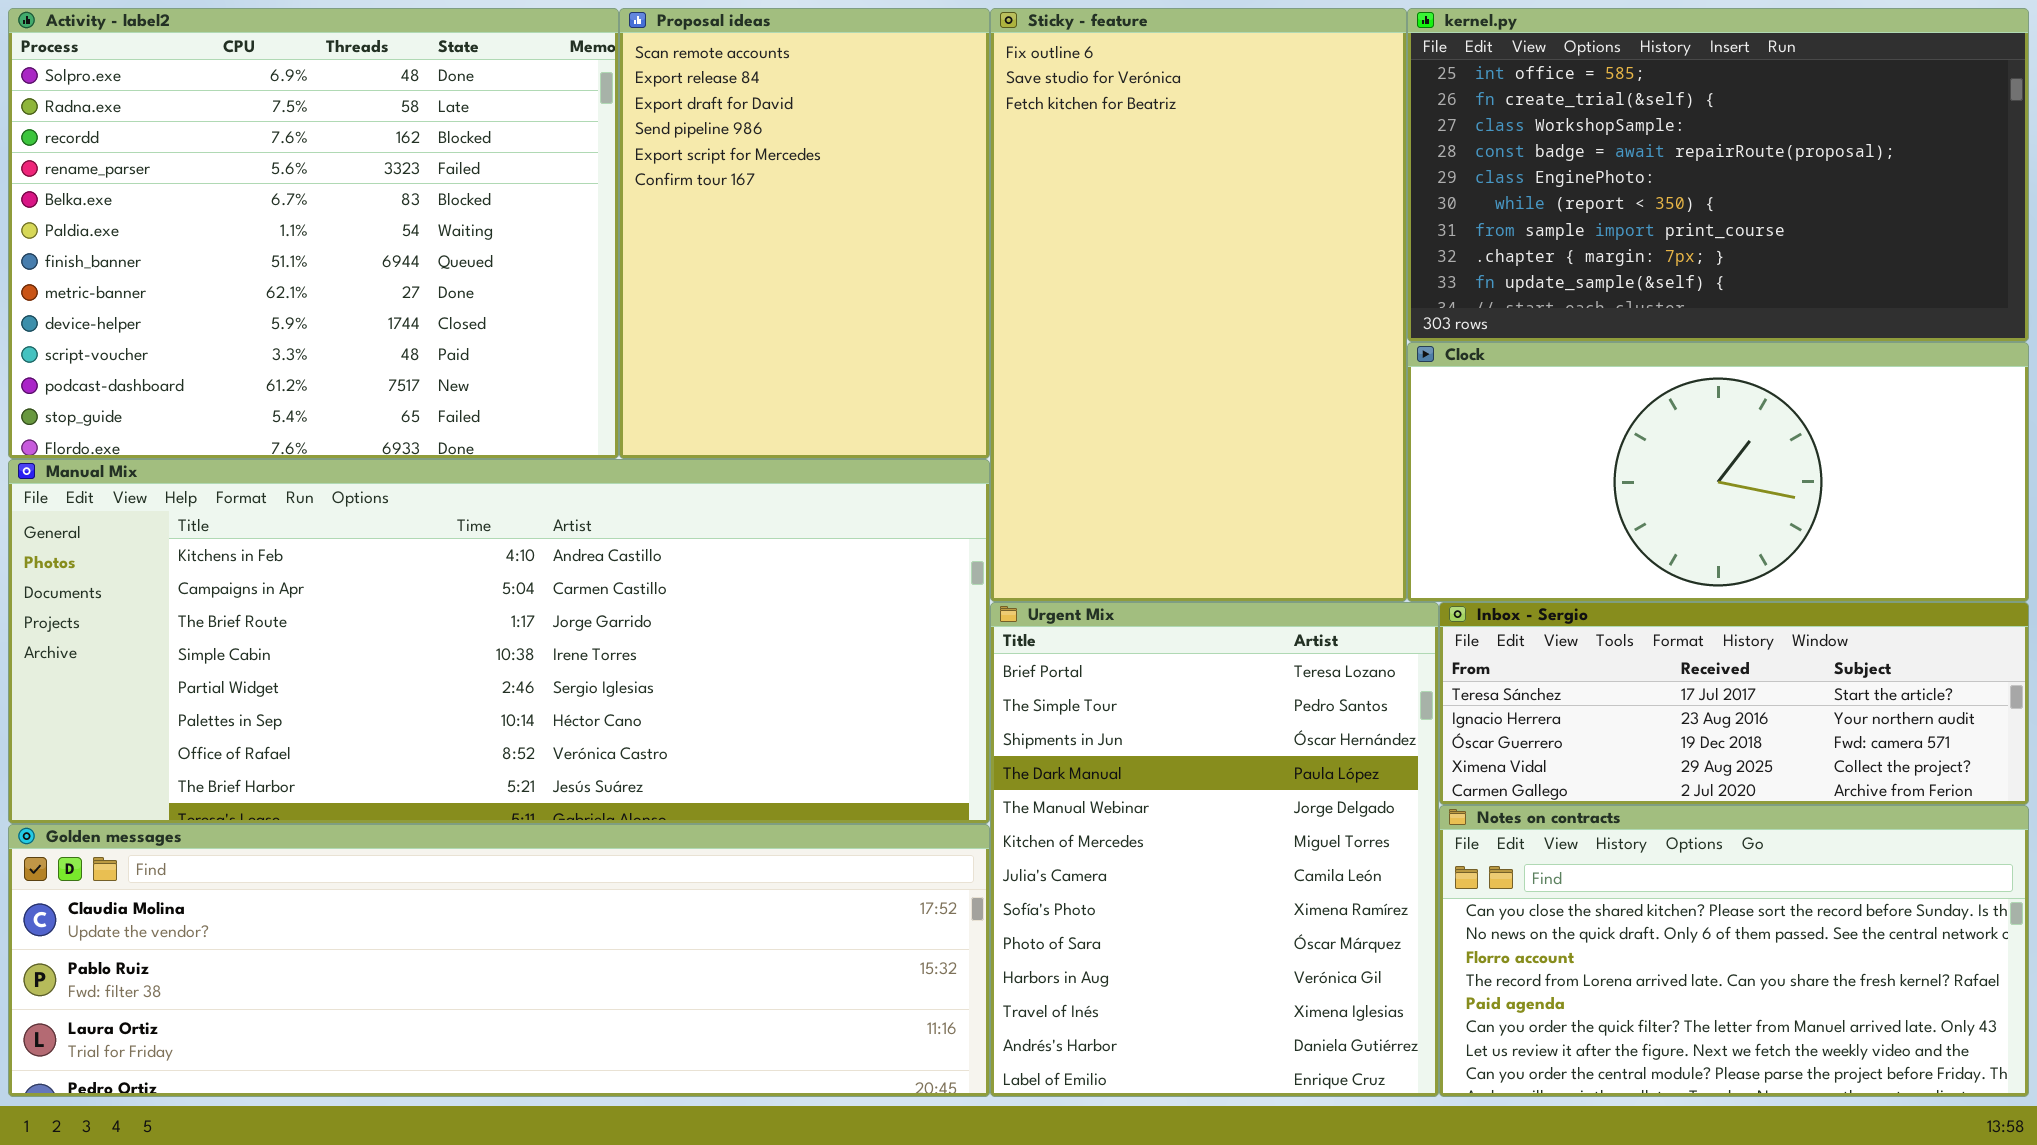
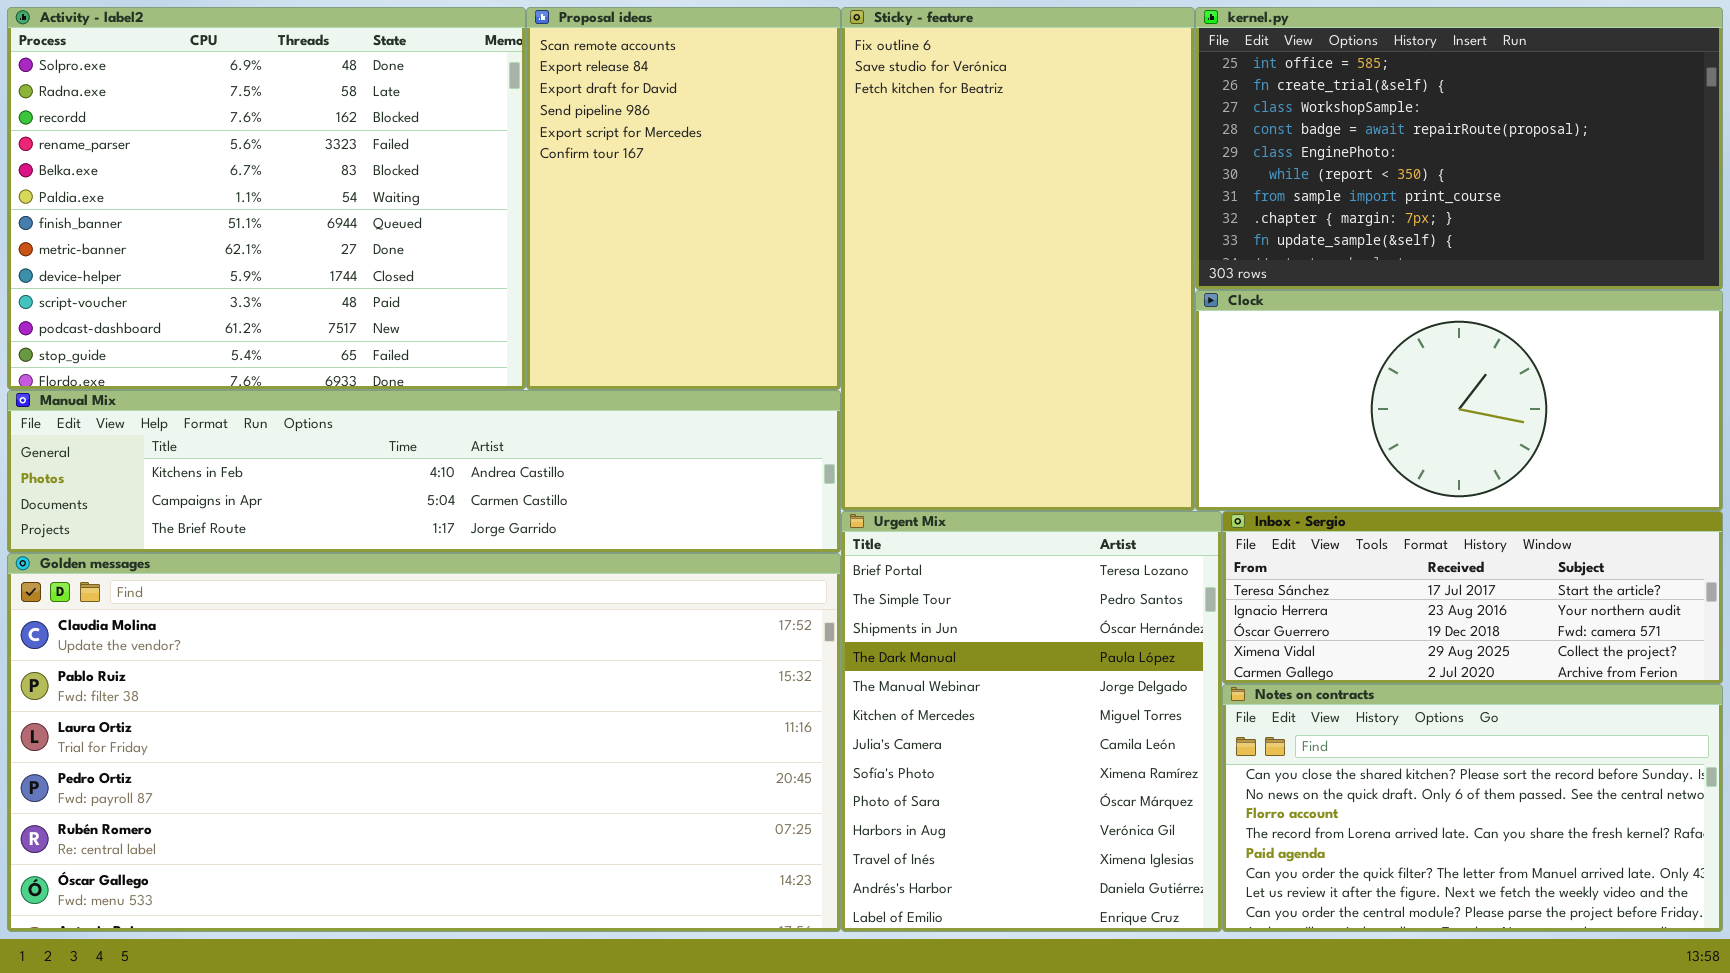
Manual Mix: [8,459,990,824] -> [7,390,841,553], resized
Golden messages: [8,824,990,1097] -> [7,553,841,932], resized

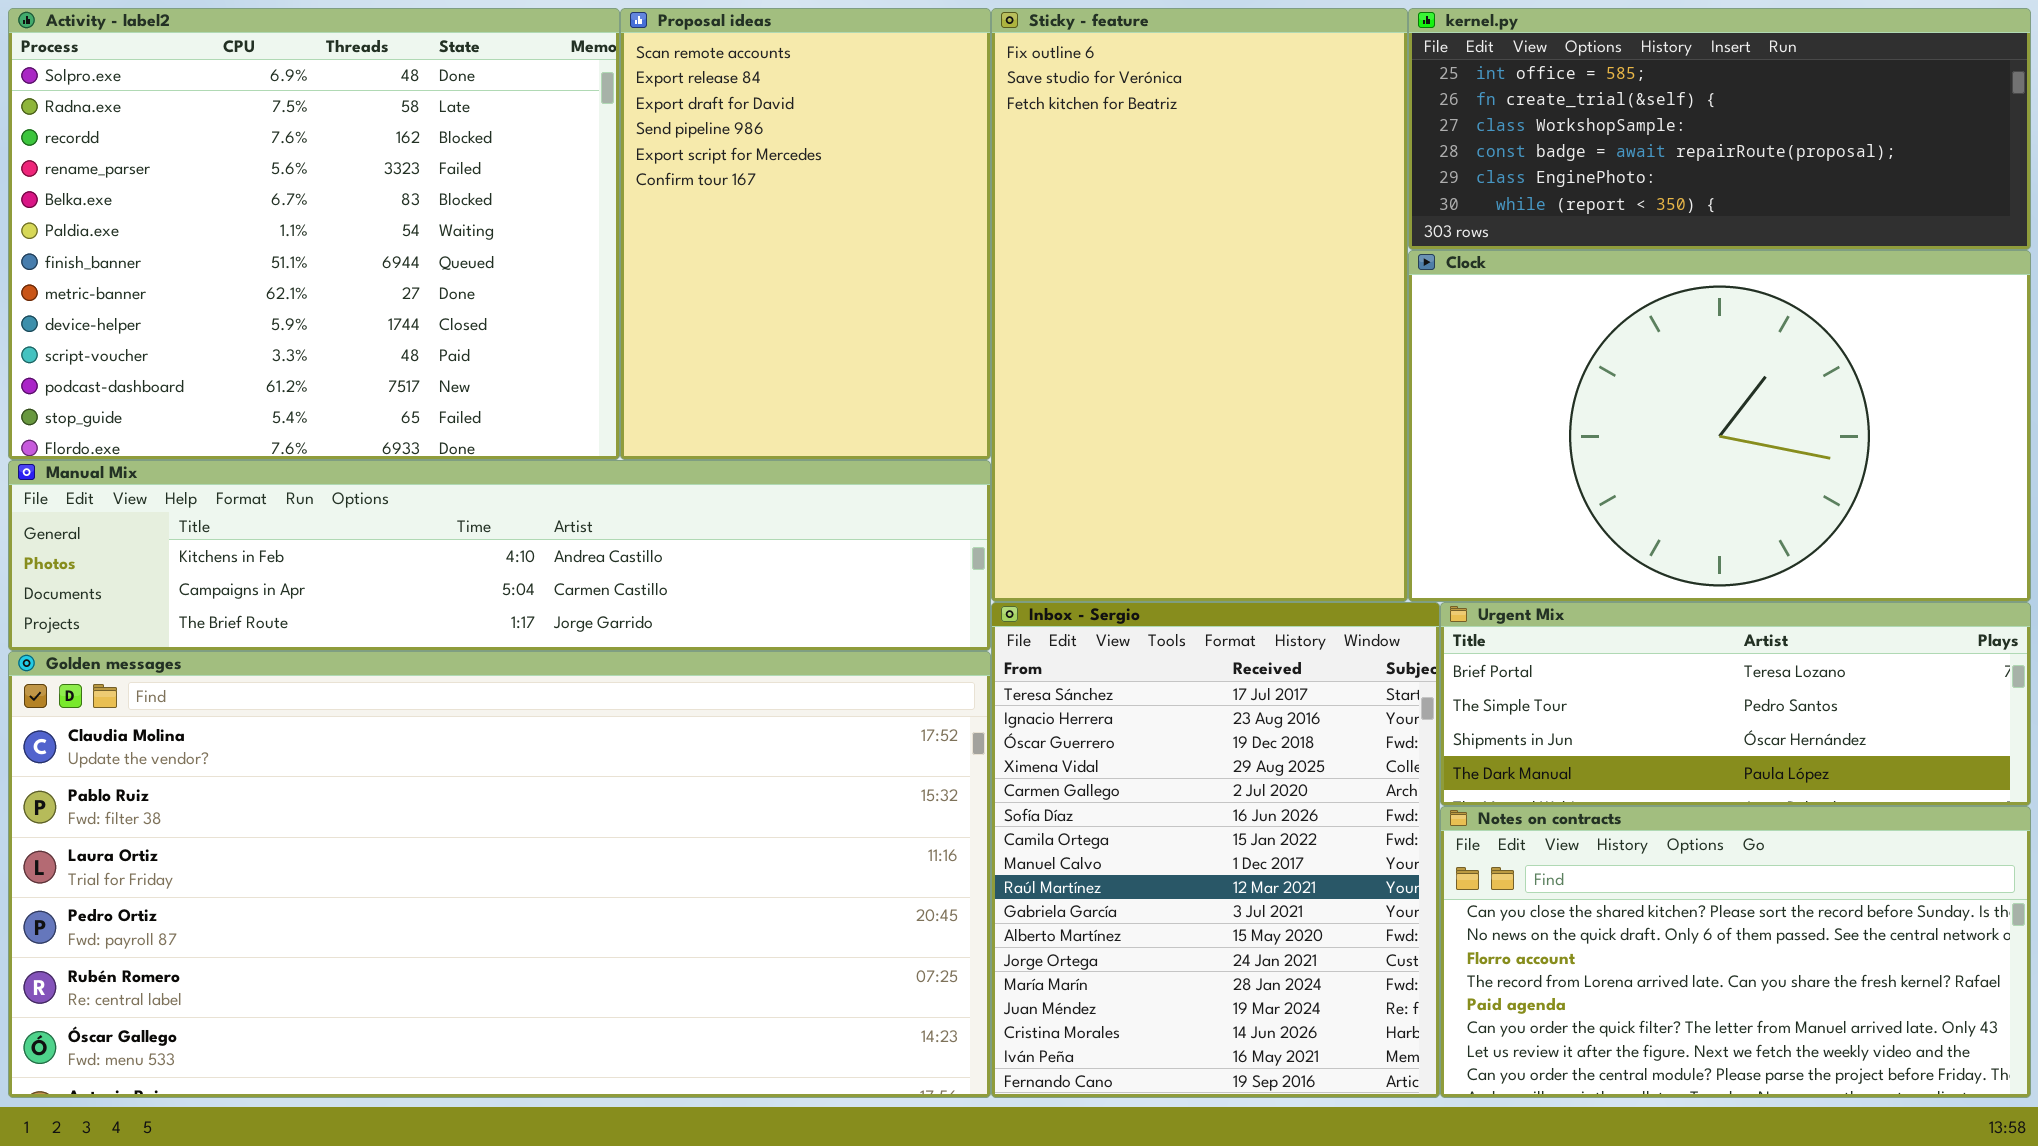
kernel.py: [1195,7,1723,290] -> [1408,8,2031,250], resized
Clock: [1195,290,1723,511] -> [1408,250,2031,602], resized
Urgent Mix: [841,511,1222,932] -> [1440,602,2031,806], moved, resized
Inbox - Sergio: [1222,511,1723,684] -> [991,602,1440,1098], moved, resized

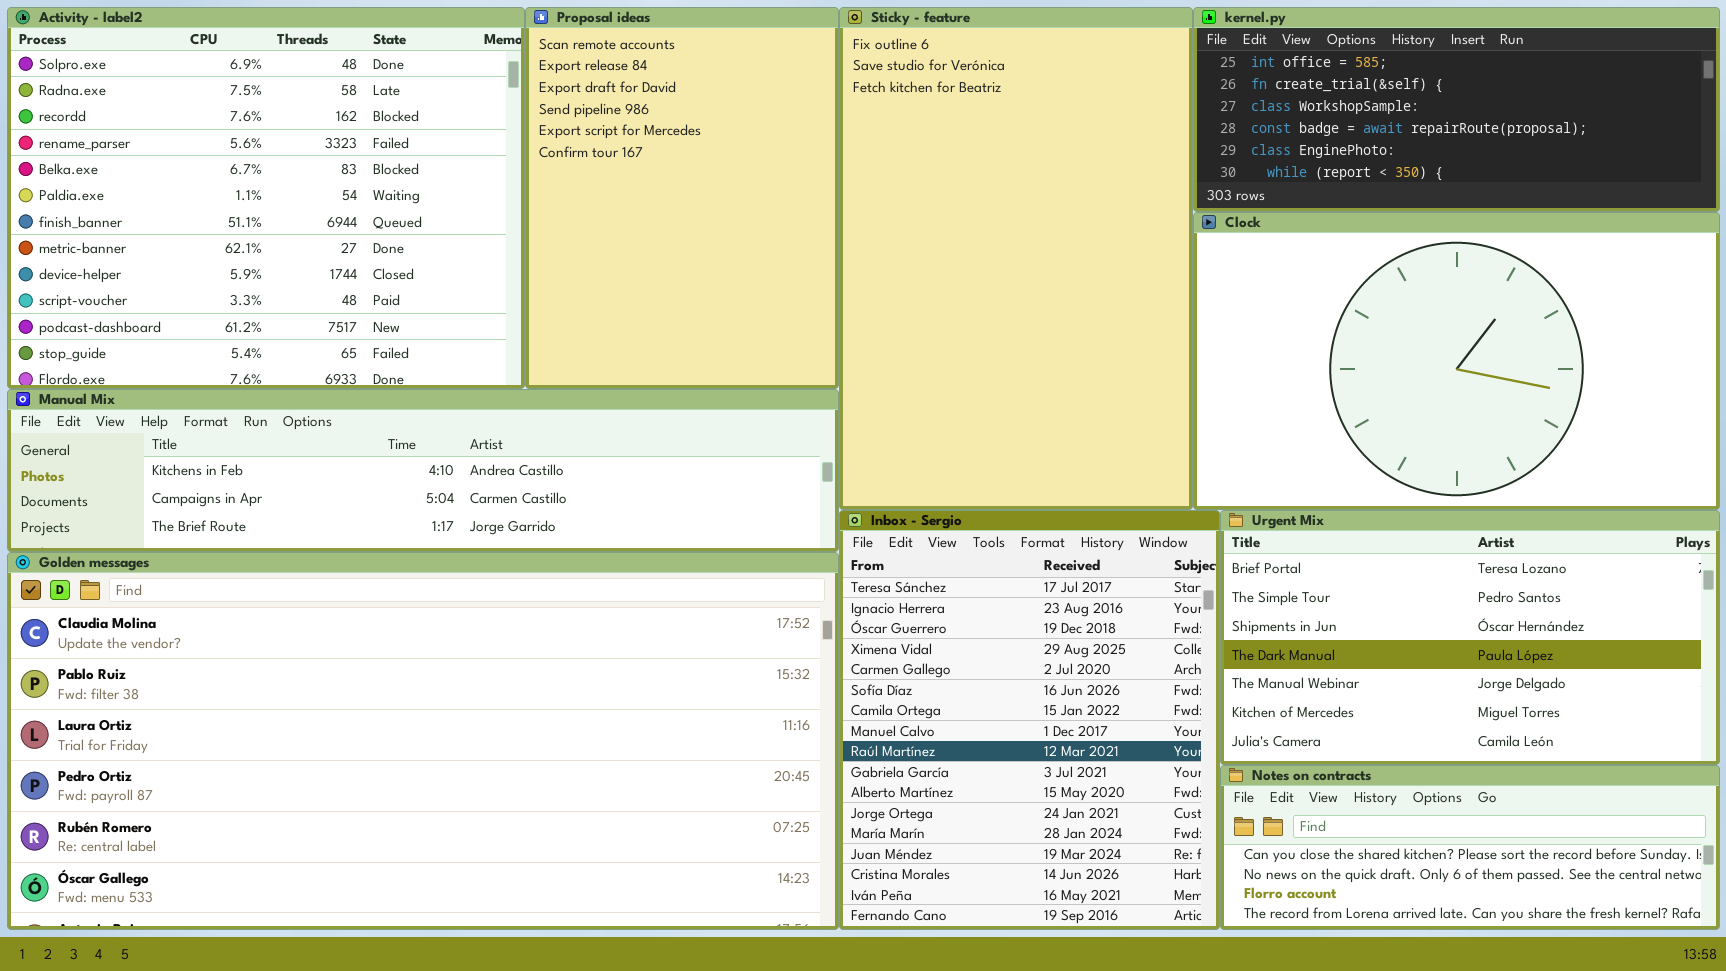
Urgent Mix: [1440,602,2031,806] -> [1220,510,1720,765], resized
Notes on contracts: [1440,806,2031,1098] -> [1220,765,1720,930], resized

